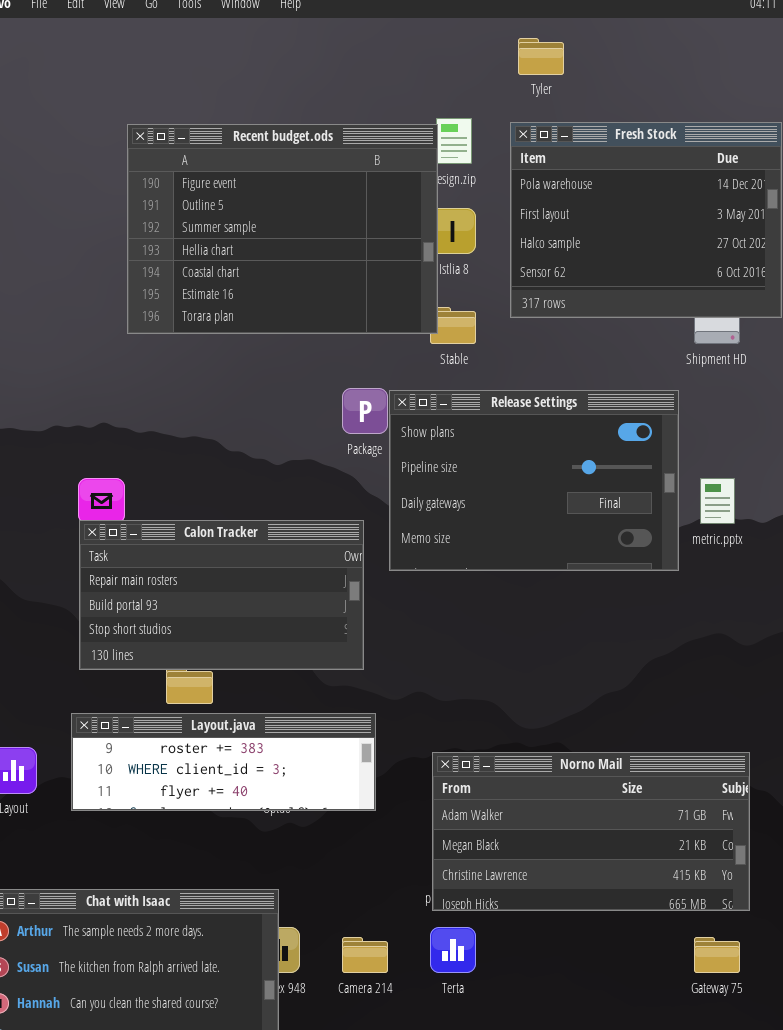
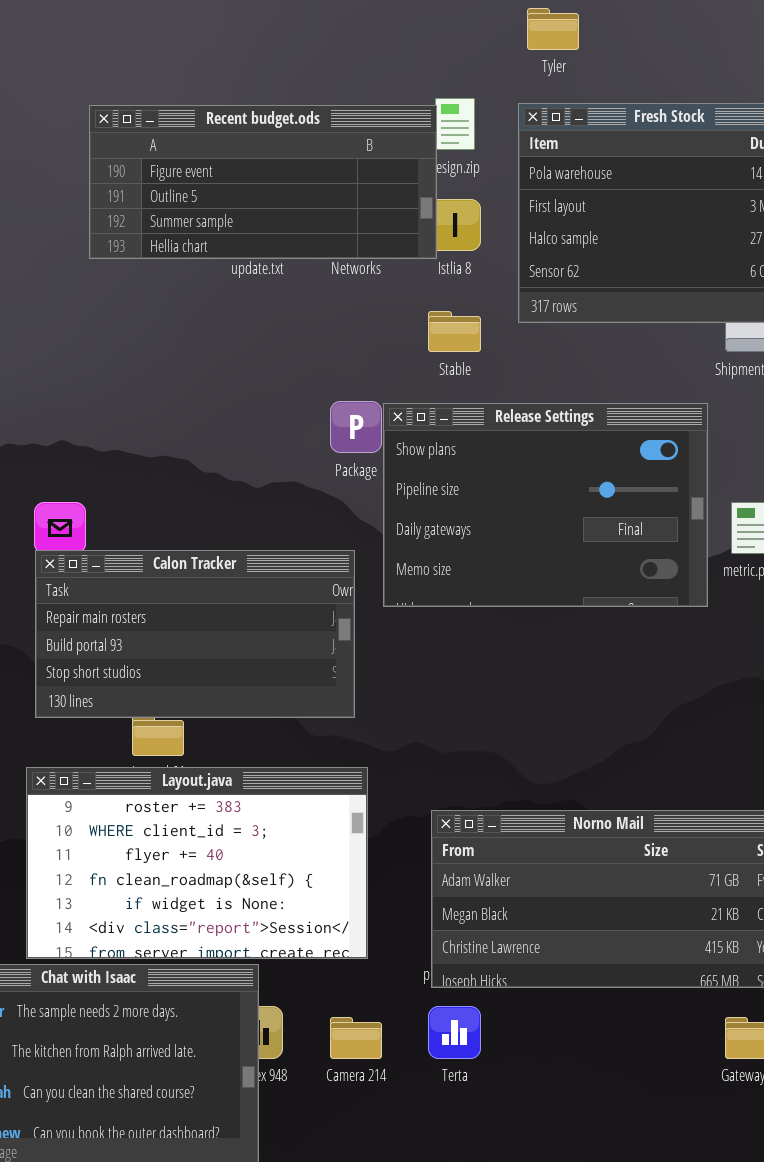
Recent budget.ods: [127,124,438,334] -> [89,105,437,259], resized
Layout.java: [71,713,376,811] -> [26,767,368,959], resized

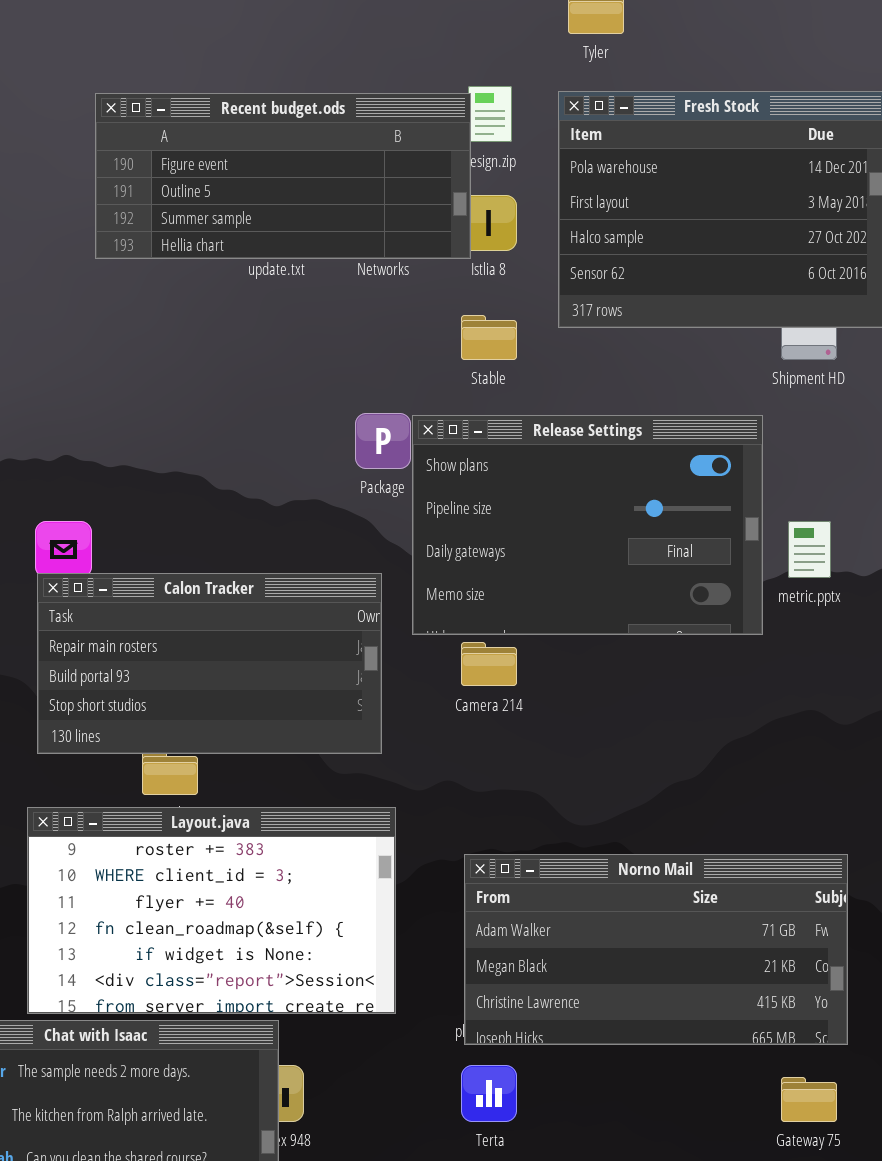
Camera 214: [330,1017,382,1059] -> [461,642,517,686], moved

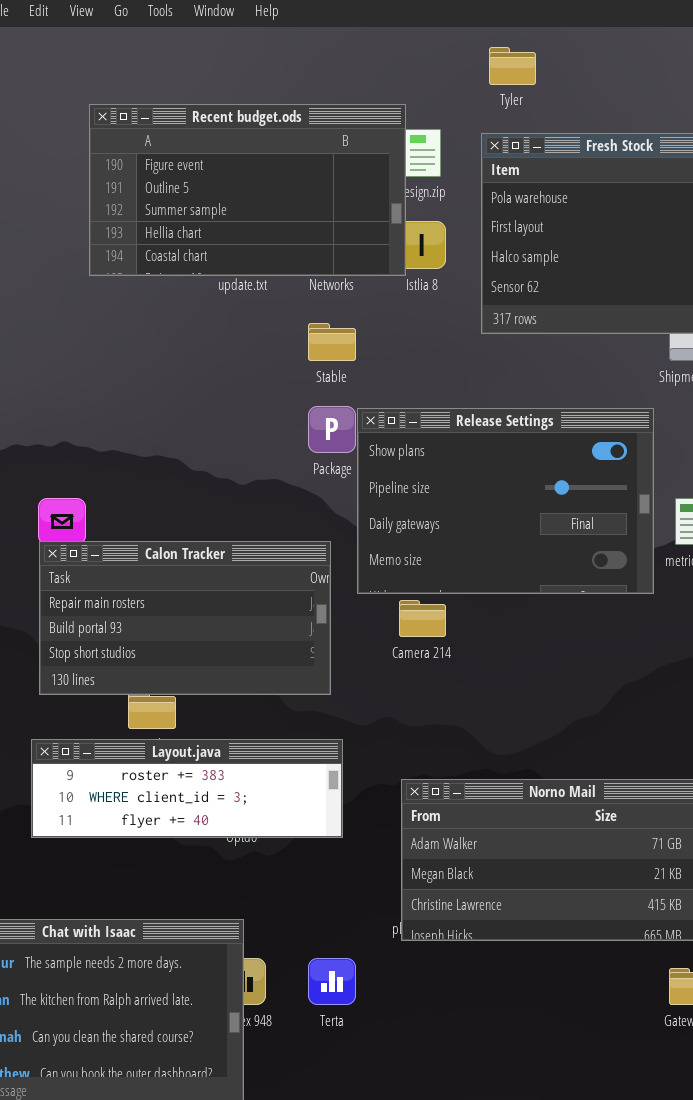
Recent budget.ods: [95,93,471,259] -> [89,104,406,276], resized
Stable: [461,315,517,360] -> [308,323,356,361], moved
Layout.java: [27,807,396,1014] -> [31,739,343,838], resized
Terta: [461,1065,517,1122] -> [308,958,356,1005], moved

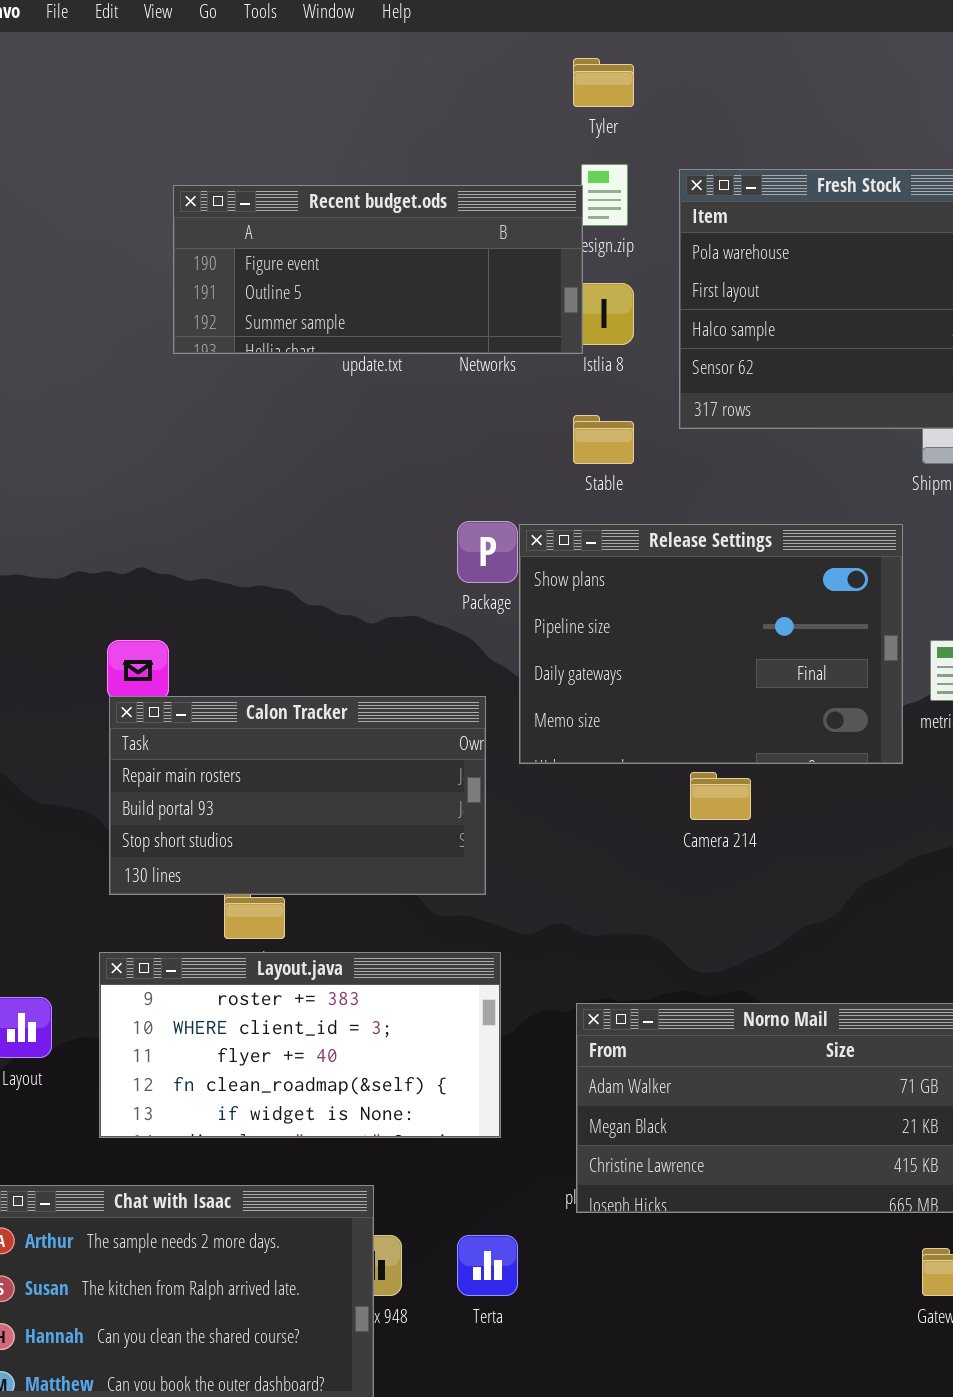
Tyler: [489,47,536,85] -> [573,58,634,107], moved
Recent budget.ods: [89,104,406,276] -> [173,185,583,354], resized
Stable: [308,323,356,361] -> [573,415,634,464], moved
Camera 214: [399,600,446,637] -> [690,772,751,820], moved
Layout.java: [31,739,343,838] -> [99,952,501,1138], resized

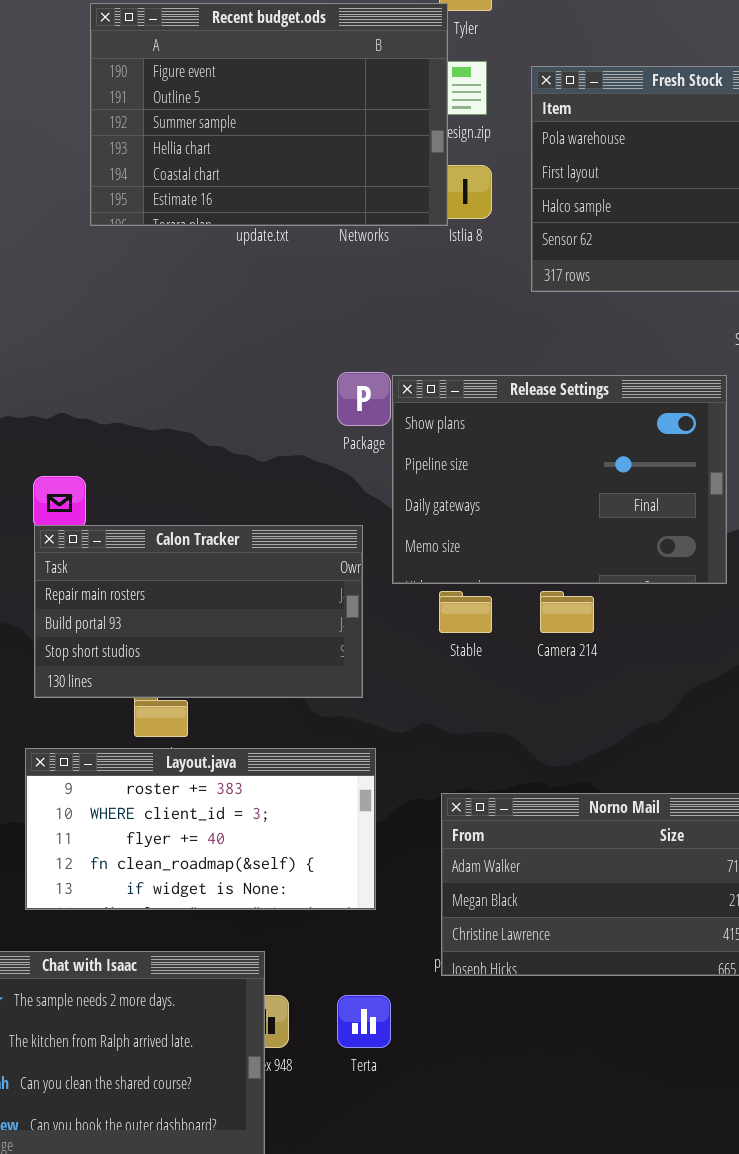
Recent budget.ods: [173,185,583,354] -> [90,3,448,226], resized
Stable: [573,415,634,464] -> [439,591,492,633], moved

